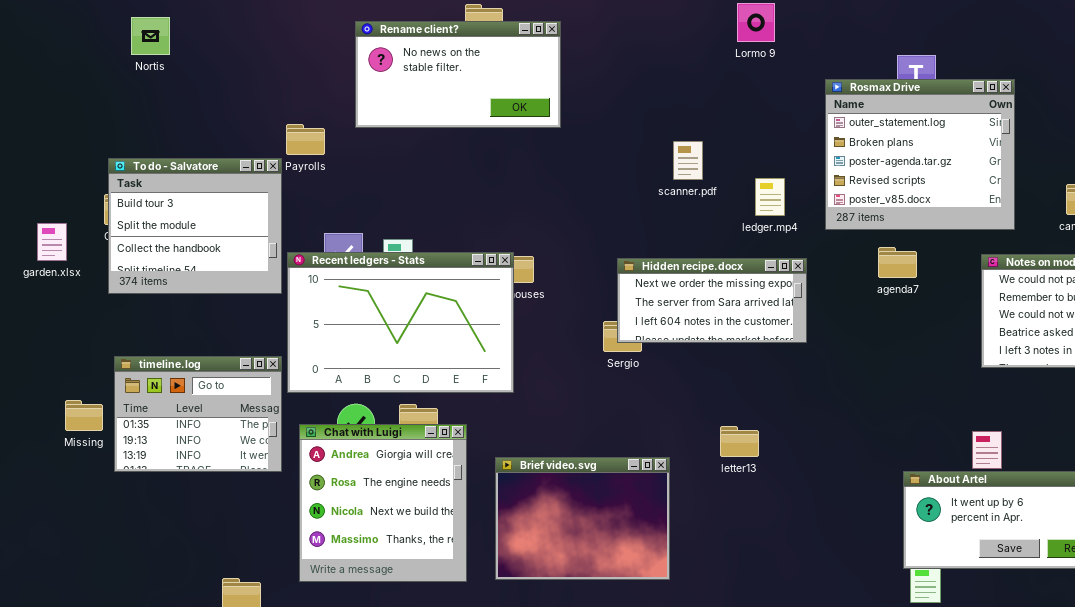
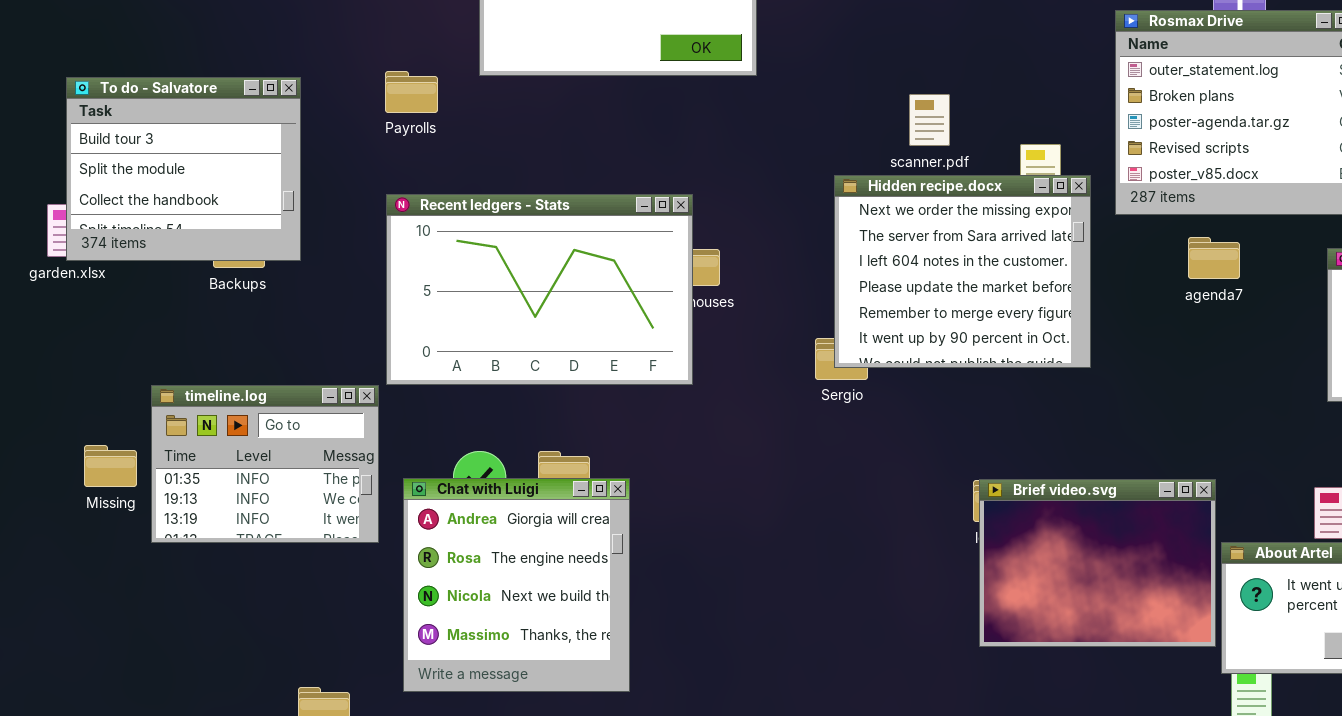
To do - Salvatore: [108,158,282,294] -> [66,77,301,261], moved
Recent ledgers - Stats: [287,252,514,393] -> [386,194,693,385], moved
Hidden recipe.docx: [617,258,807,343] -> [834,175,1091,368], resized
Brief video.svg: [495,457,670,580] -> [979,479,1216,647], moved

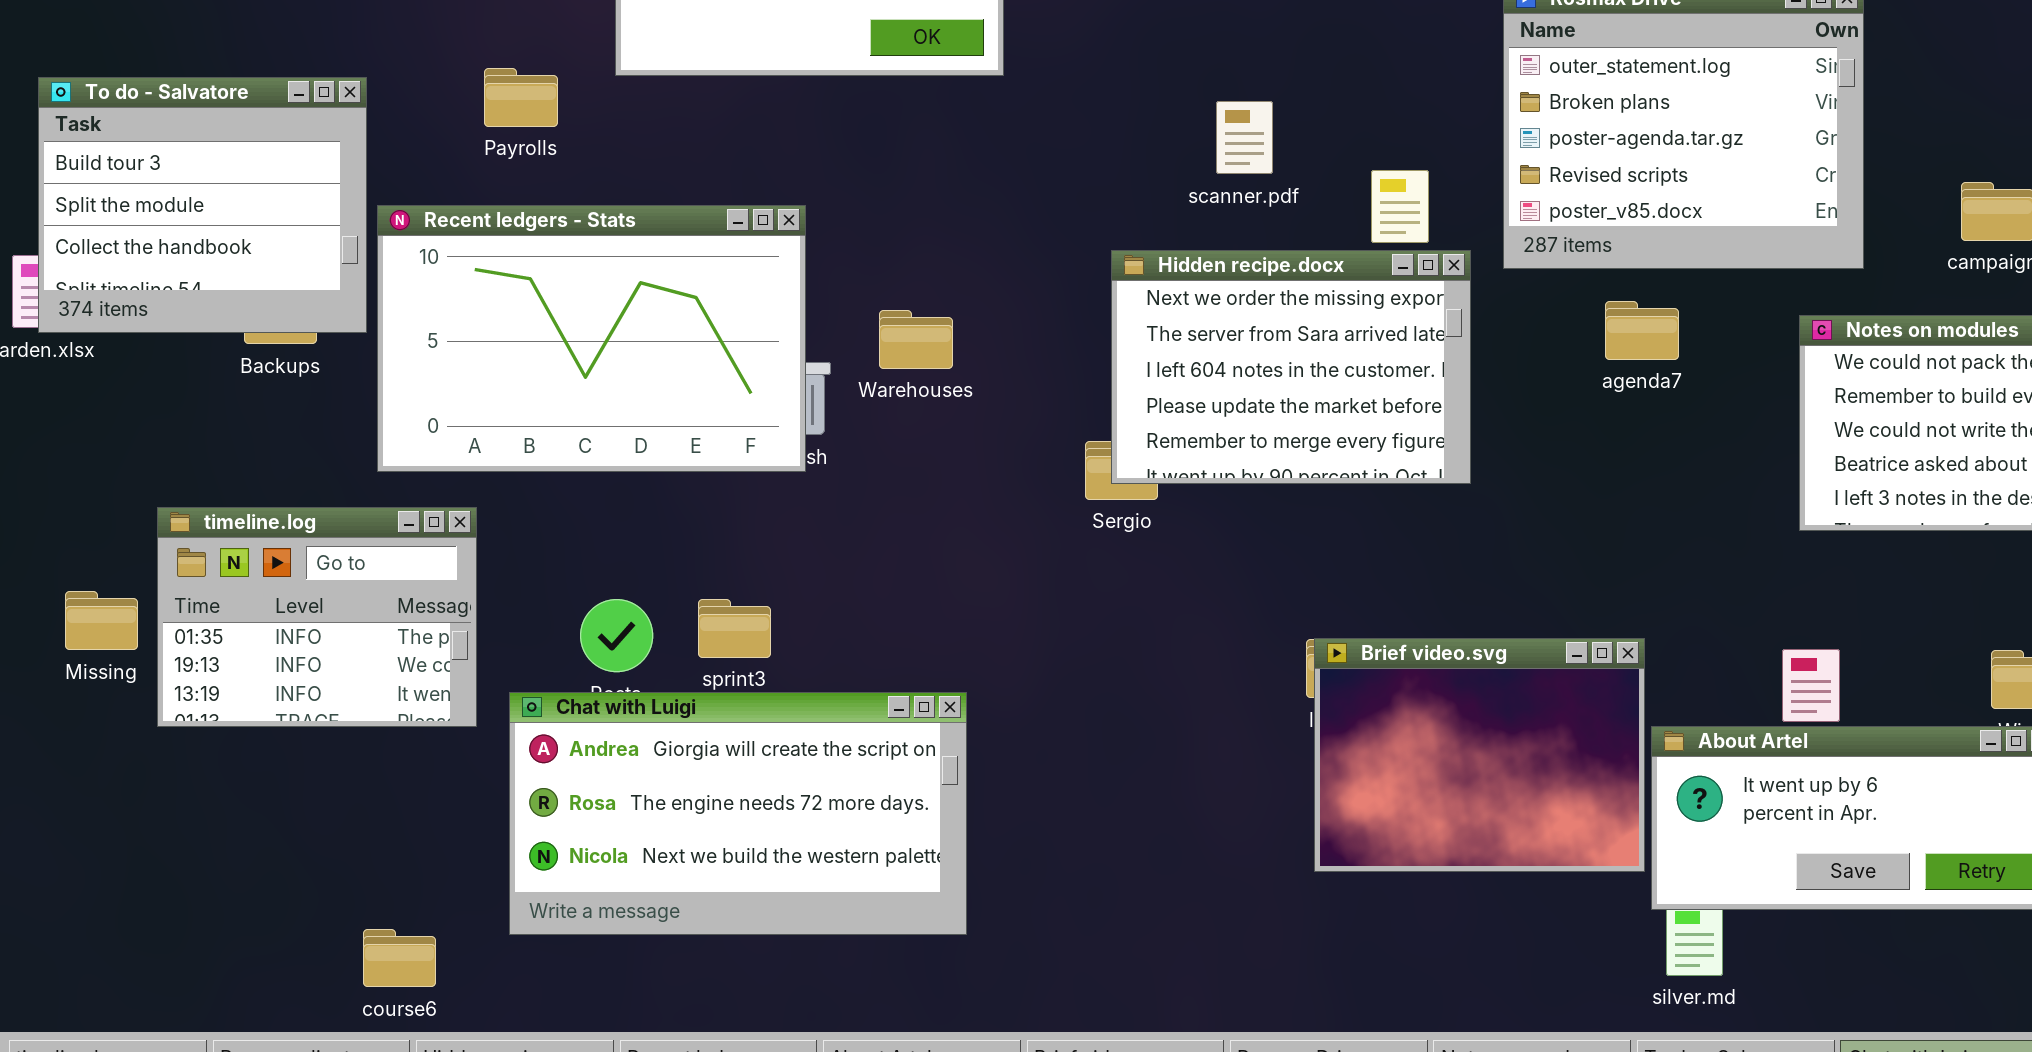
Hidden recipe.docx: [834,175,1091,368] -> [1111,250,1471,484], resized
Recent ledgers - Stats: [386,194,693,385] -> [377,205,806,472], moved
Chat with Luigi: [403,478,630,692] -> [509,692,967,935], resized

